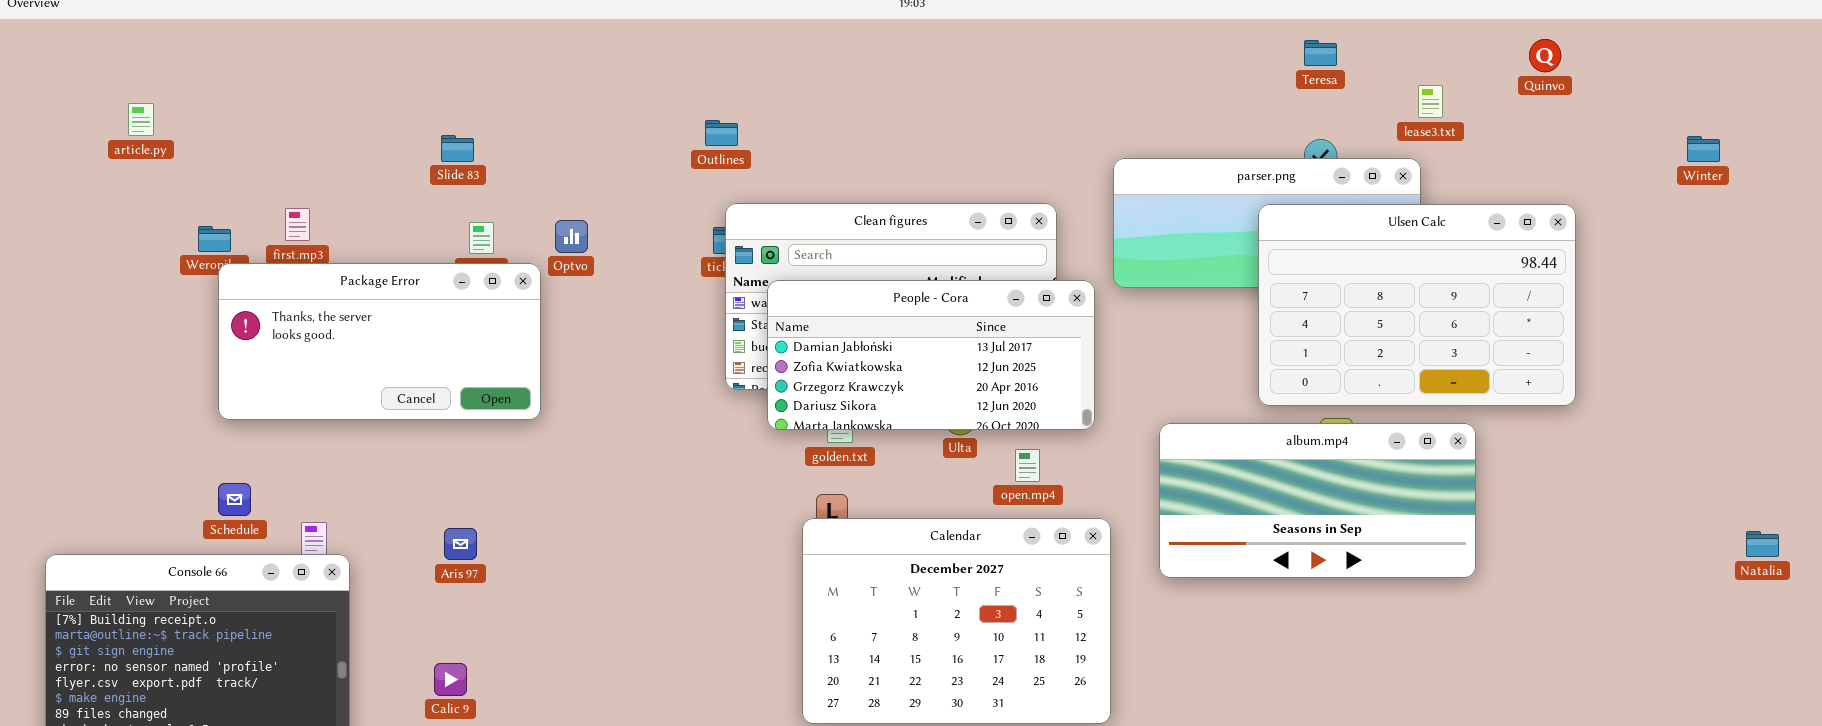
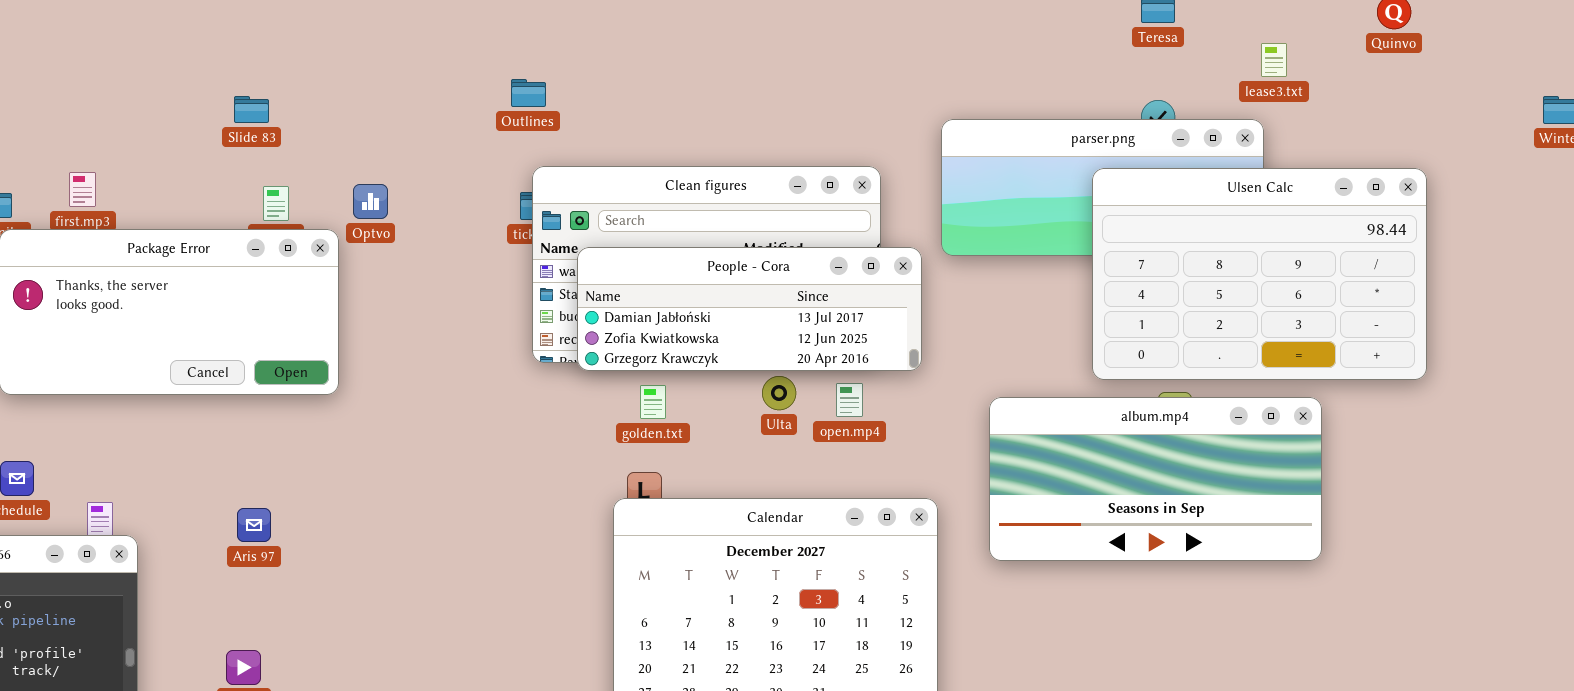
People - Cora: [767,280,1095,430] -> [577,247,922,371], resized
open.mp4: [1015,449,1040,482] -> [836,383,863,417], moved

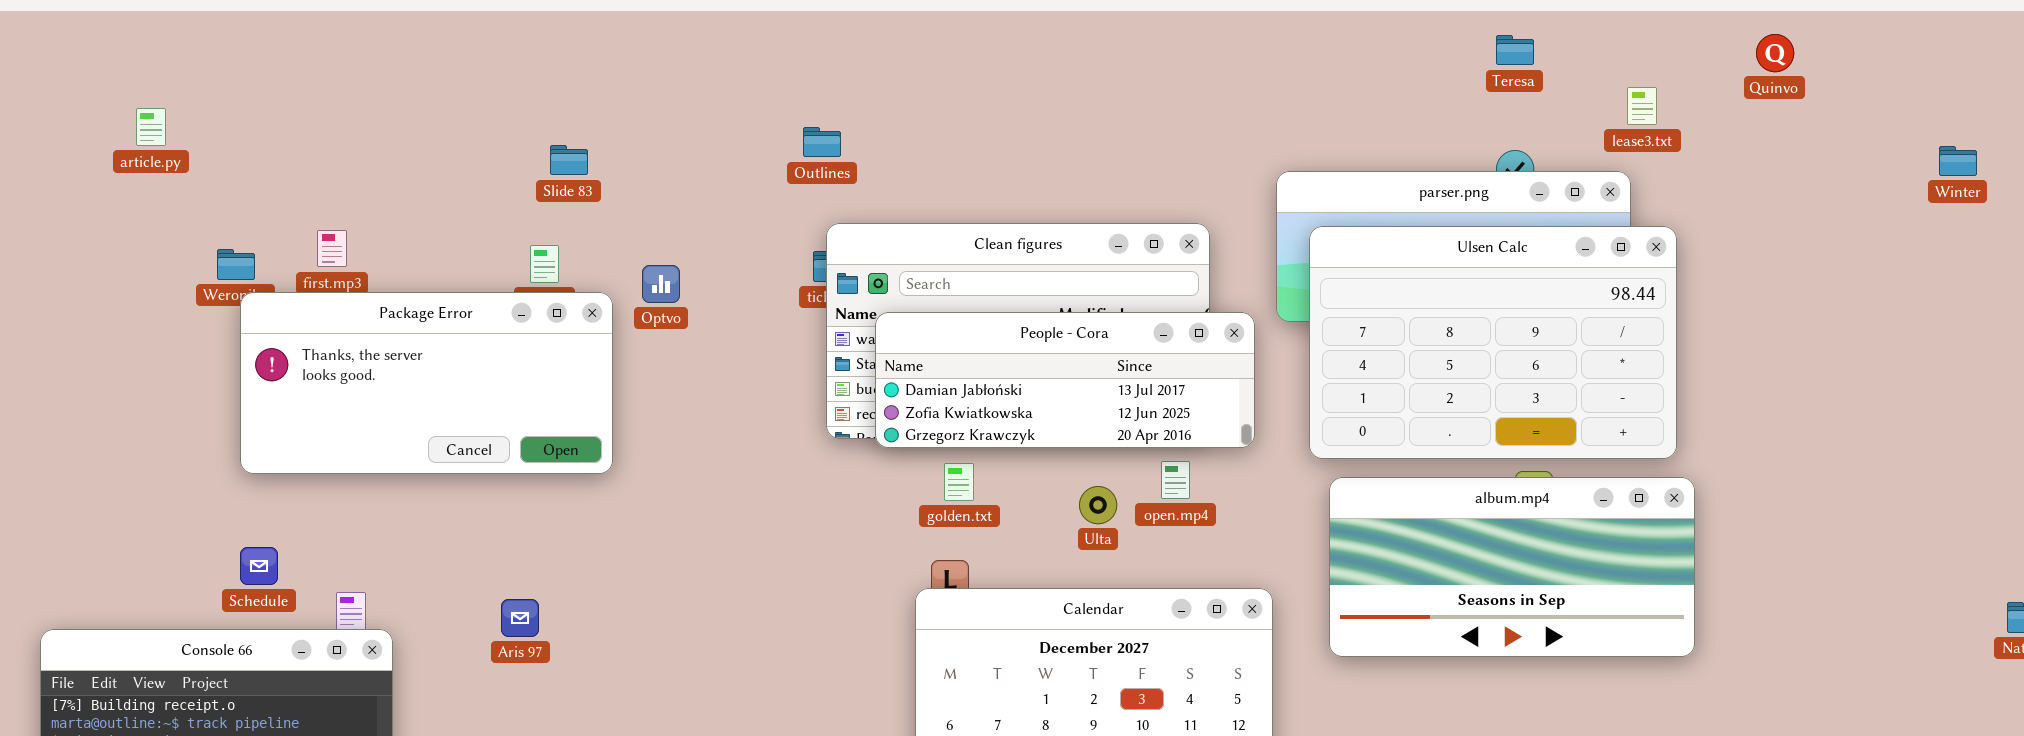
Slide 83: [234,96,269,123] -> [550,145,588,175], moved
Ulsen Calc: [1092,168,1427,380] -> [1309,226,1677,459], moved
Optvo: [353,184,388,219] -> [642,265,680,303], moved
Ulta: [762,376,796,410] -> [1079,486,1117,524], moved

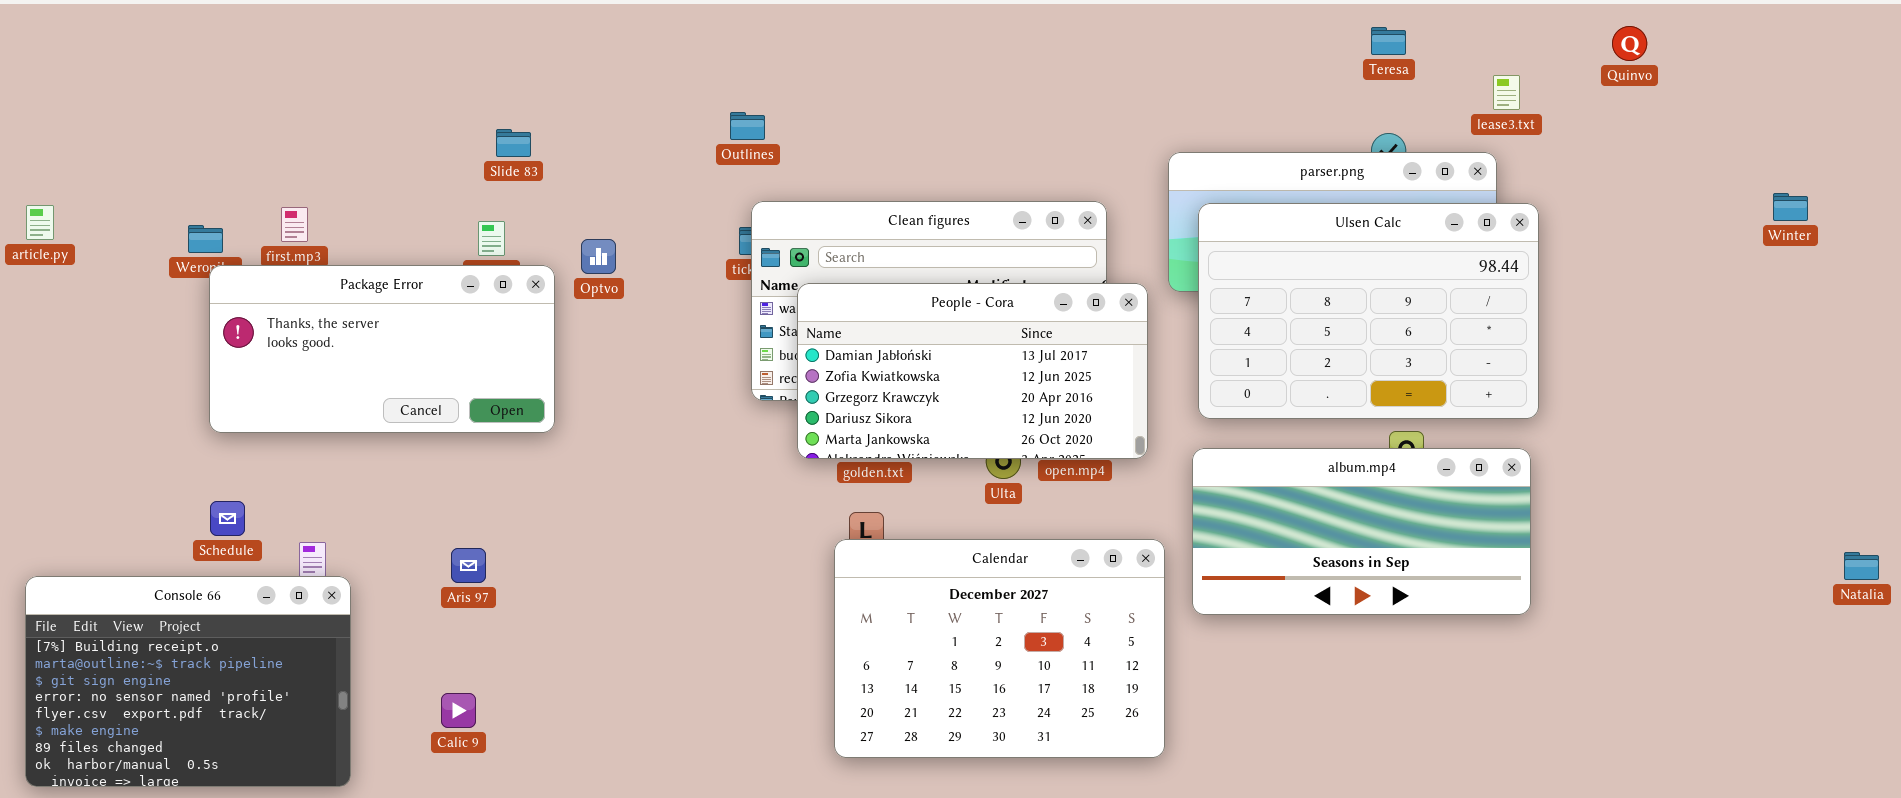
article.py: [136,108,166,146] -> [26,205,54,240], moved
Winter: [1939,146,1977,176] -> [1773,193,1808,221], moved
People - Cora: [875,312,1255,448] -> [797,283,1148,459], resized
album.mp4: [1329,477,1695,657] -> [1192,448,1531,615], moved

